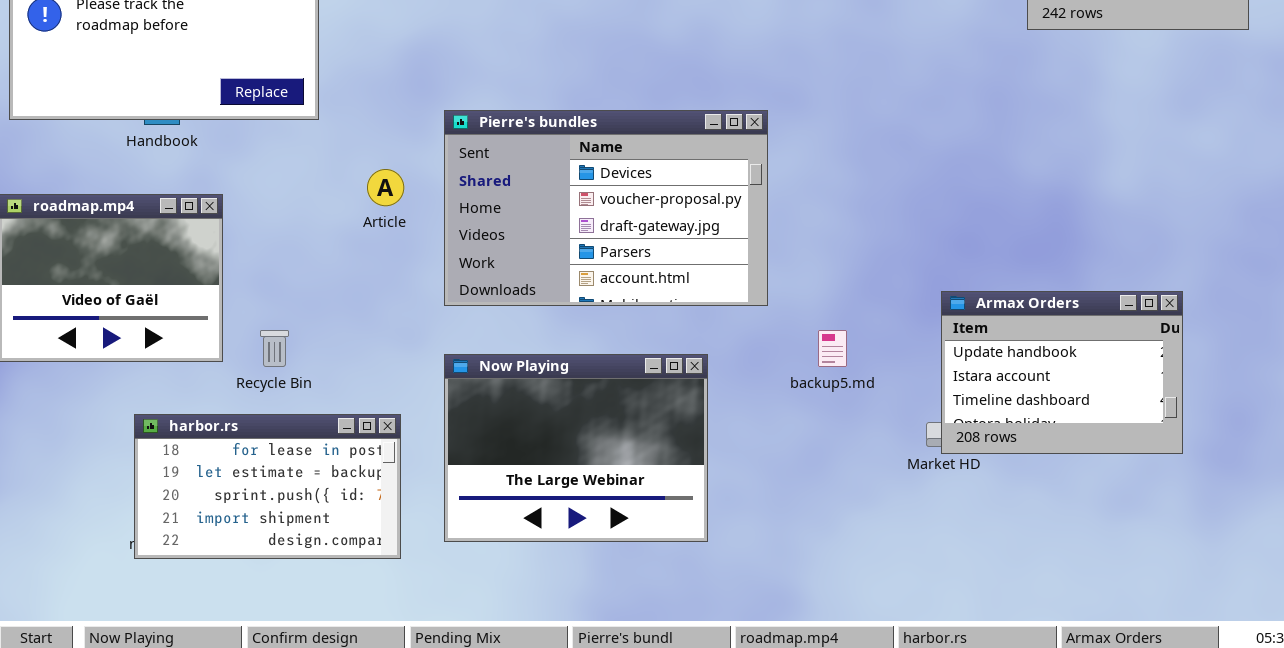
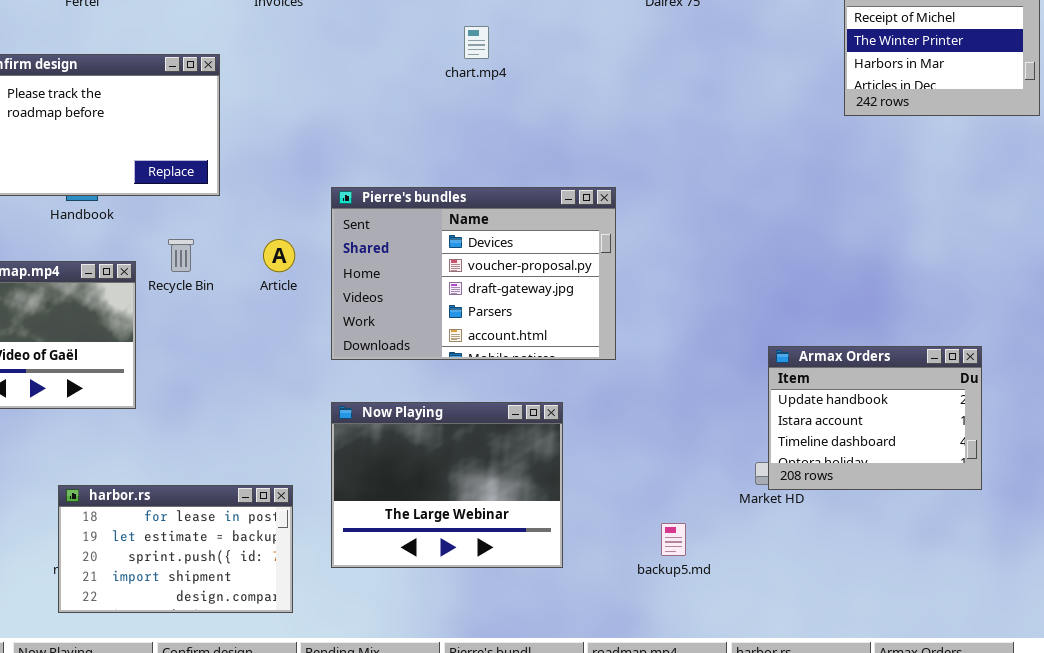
Recycle Bin: [260,330,289,367] -> [168,239,194,272], moved
backup5.md: [818,330,847,367] -> [661,523,686,556], moved
harbor.rs: [134,414,401,559] -> [58,485,293,613], moved

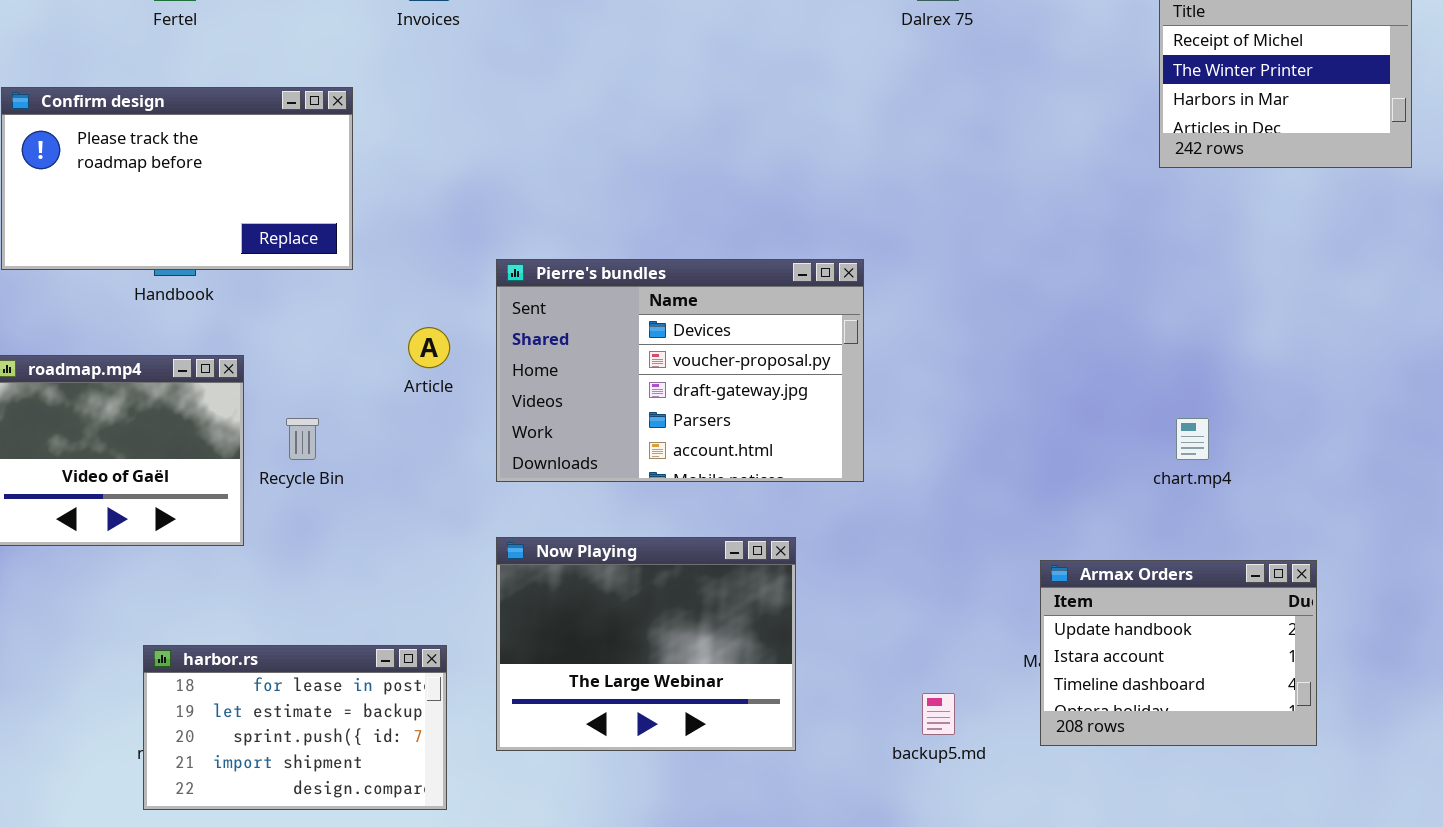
chart.mp4: [464,26,489,59] -> [1176,418,1209,460], moved
Recycle Bin: [168,239,194,272] -> [286,418,319,460], moved
Armax Orders: [768,346,982,490] -> [1040,560,1317,746], moved

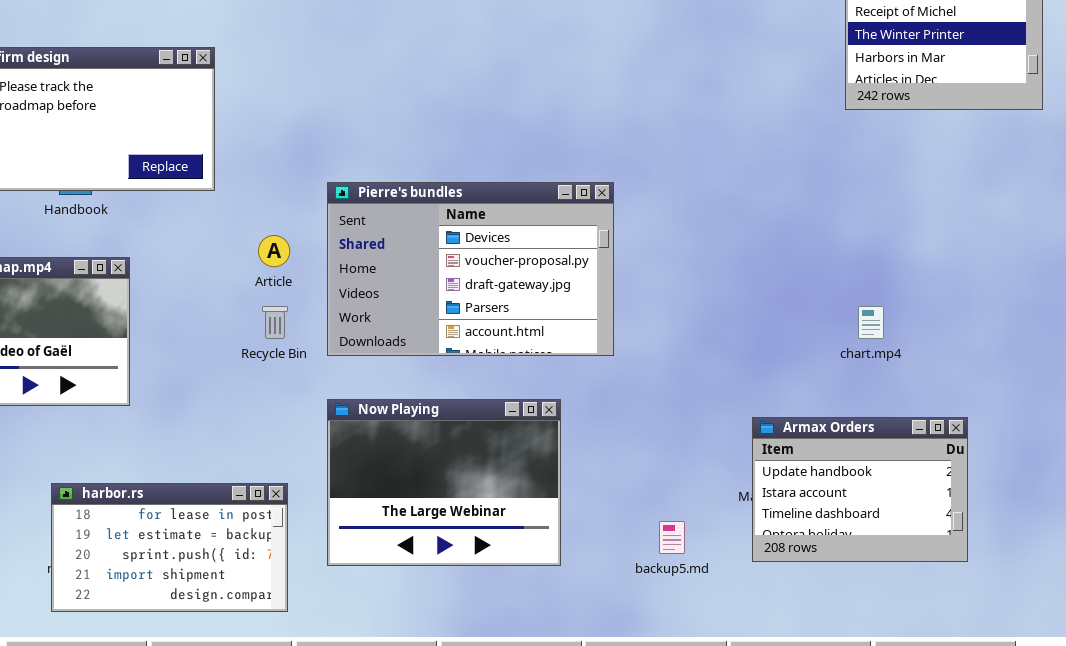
Recycle Bin: [286,418,319,460] -> [262,306,288,339], moved

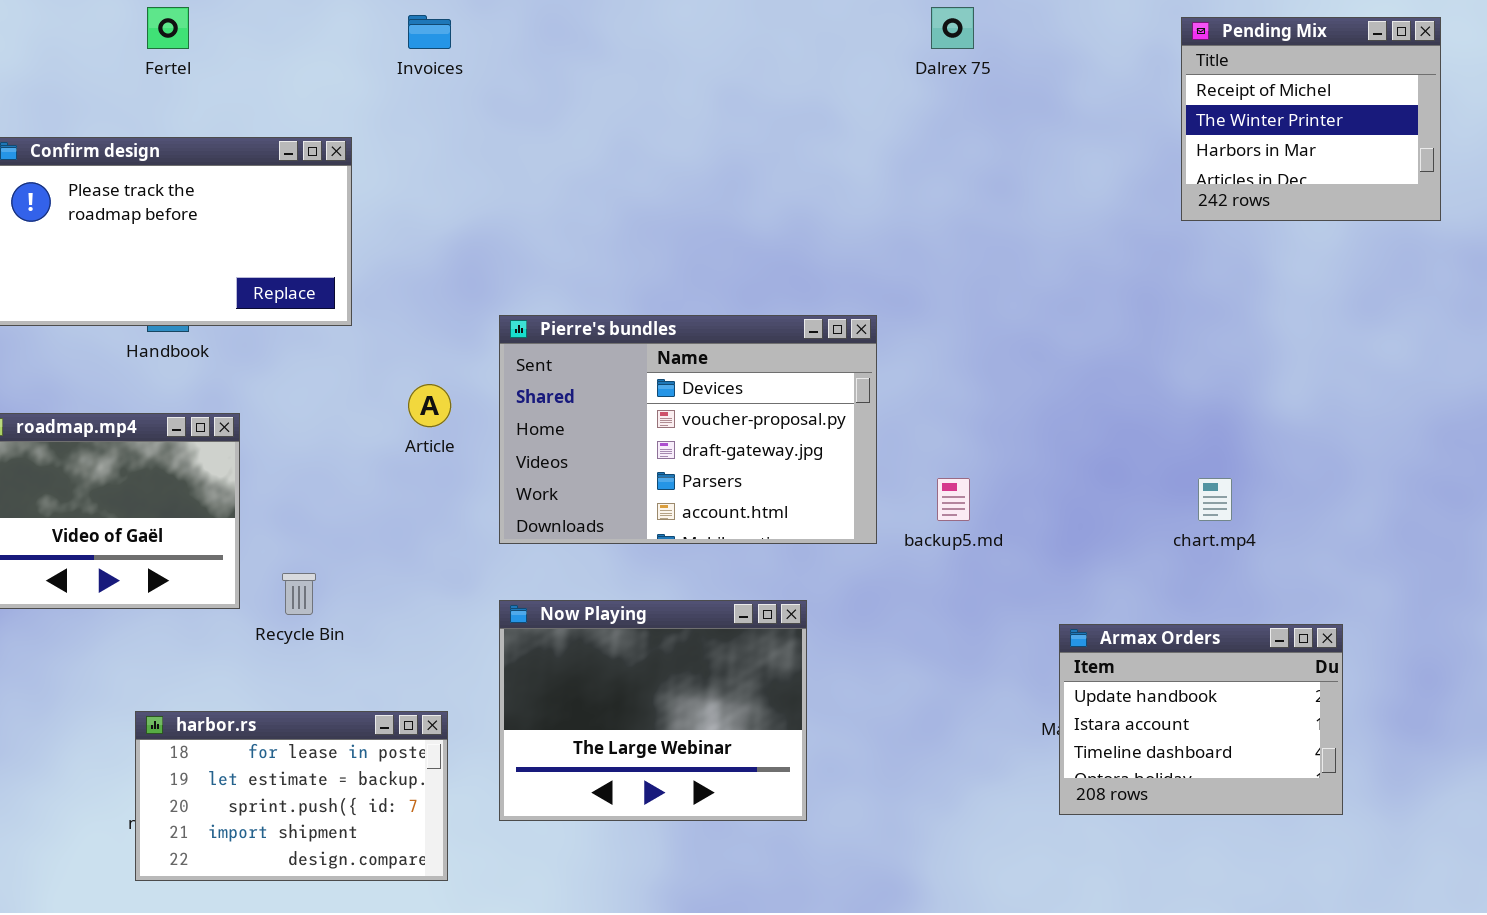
Recycle Bin: [262,306,288,339] -> [282,573,316,615], moved
backup5.md: [659,521,685,554] -> [937,478,970,521], moved

